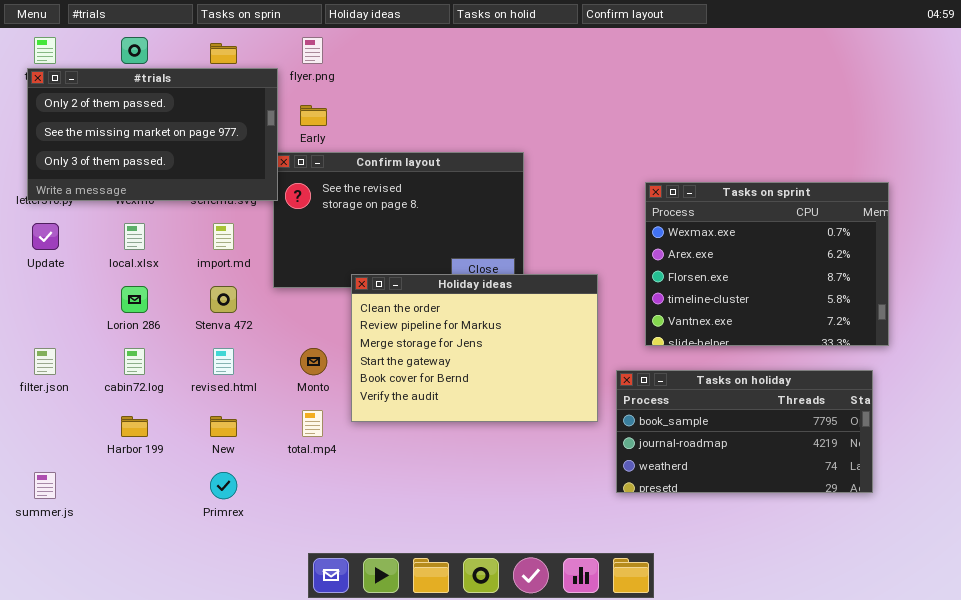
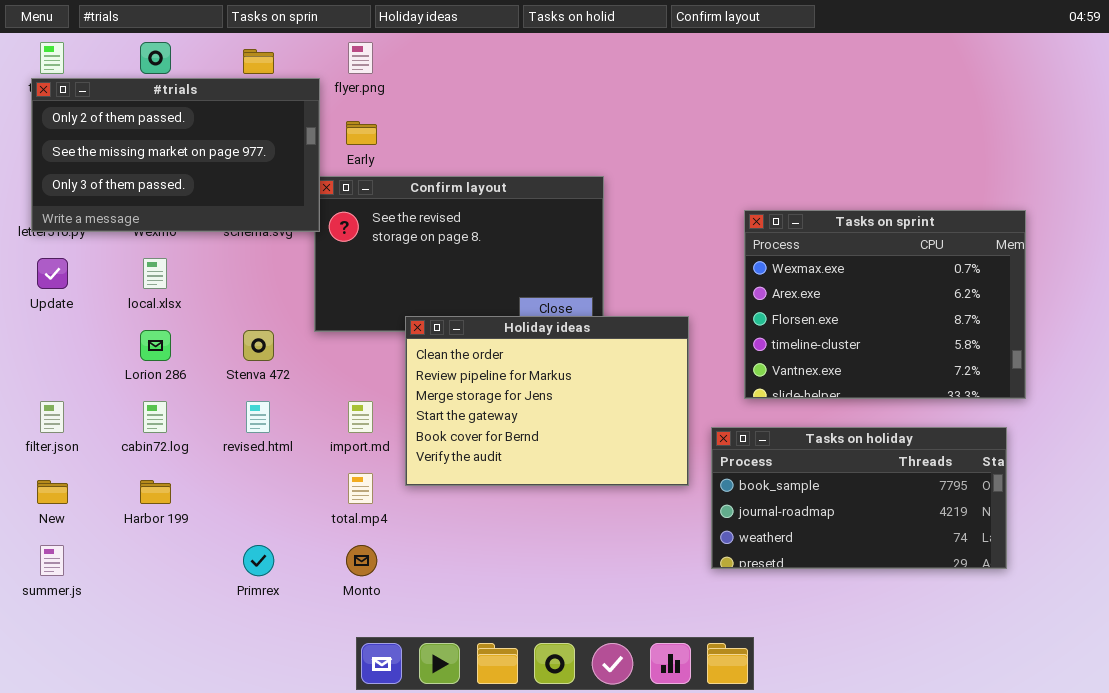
import.md: [213,223,234,250] -> [348,401,373,433], moved
Monto: [300,348,327,375] -> [346,545,377,576], moved
New: [210,416,237,437] -> [37,480,68,504], moved

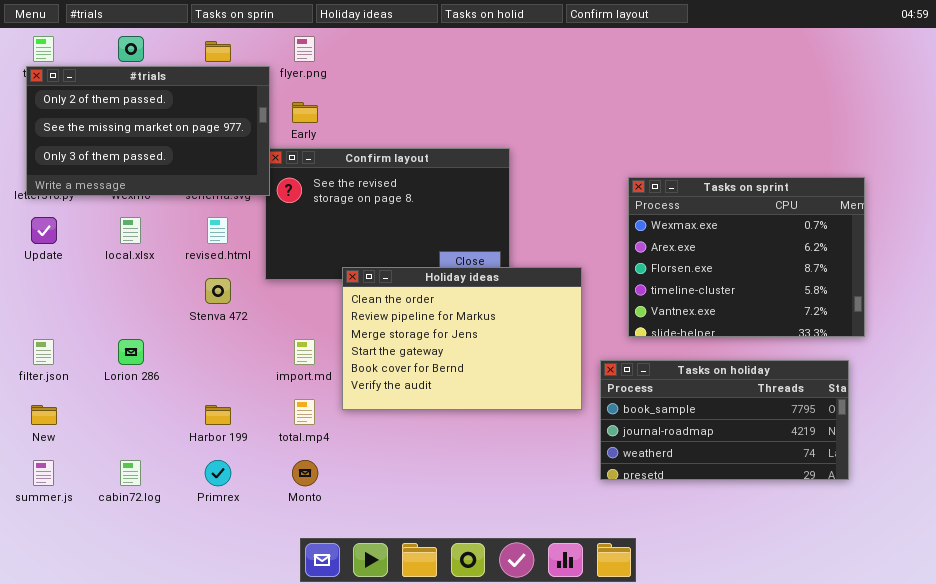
Lorion 286: [140,330,171,361] -> [118,339,144,365], moved
cabin72.log: [143,401,167,433] -> [120,460,141,486], moved
revised.html: [246,401,270,433] -> [207,217,228,244], moved
Harbor 199: [140,480,171,504] -> [205,405,231,425], moved

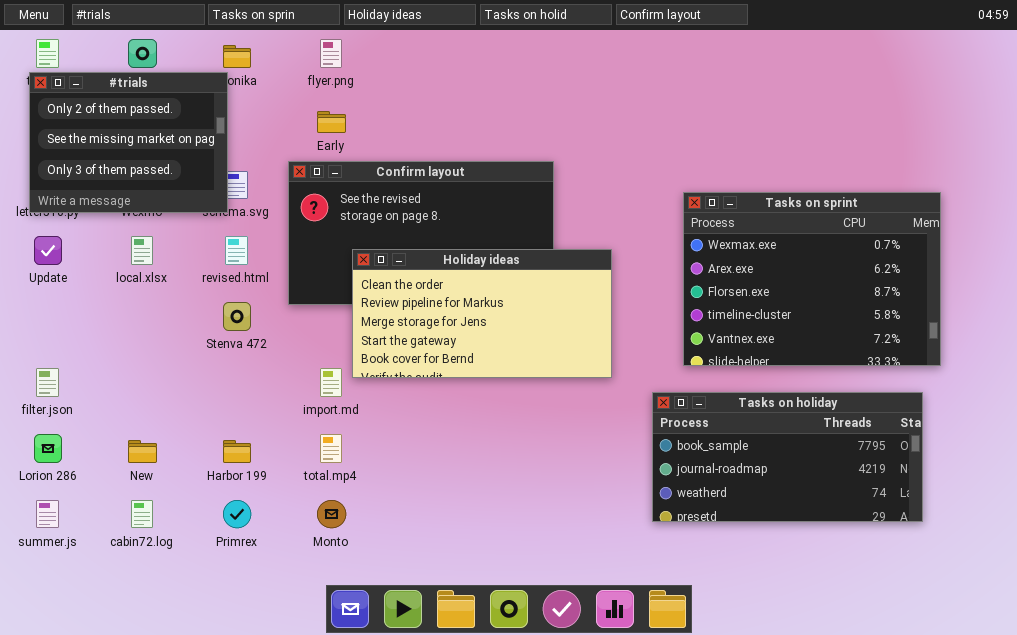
#trials: [26,66,270,196] -> [29,72,228,213], resized
Holiday ideas: [342,267,582,410] -> [352,249,612,378], moved, resized
Lorion 286: [118,339,144,365] -> [34,434,62,463], moved
New: [31,405,57,425] -> [128,440,157,463], moved

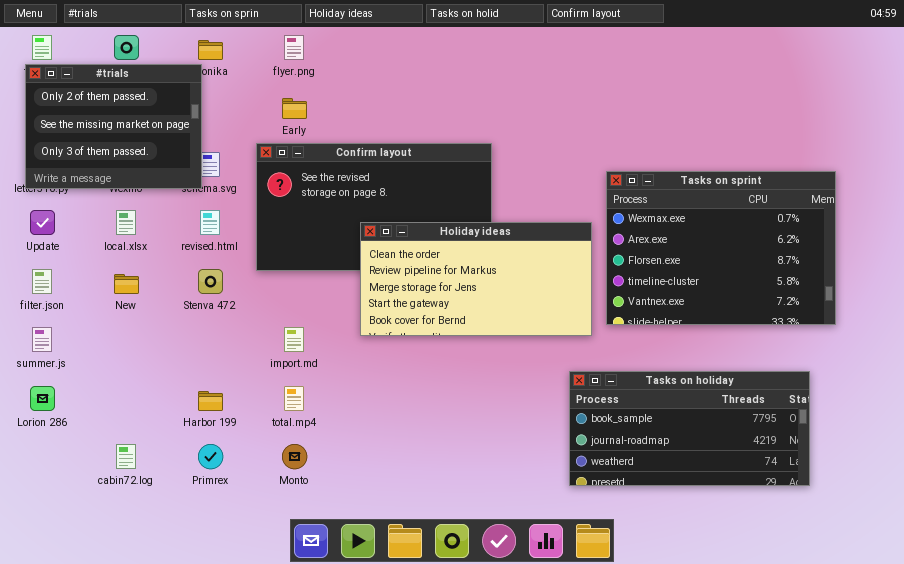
Holiday ideas: [352,249,612,378] -> [360,222,592,336], moved
filter.json: [36,368,59,397] -> [32,269,52,294], moved
Tasks on holiday: [652,392,923,522] -> [569,371,810,486], moved
New: [128,440,157,463] -> [114,274,139,294], moved
summer.js: [36,500,59,528] -> [32,327,52,352], moved

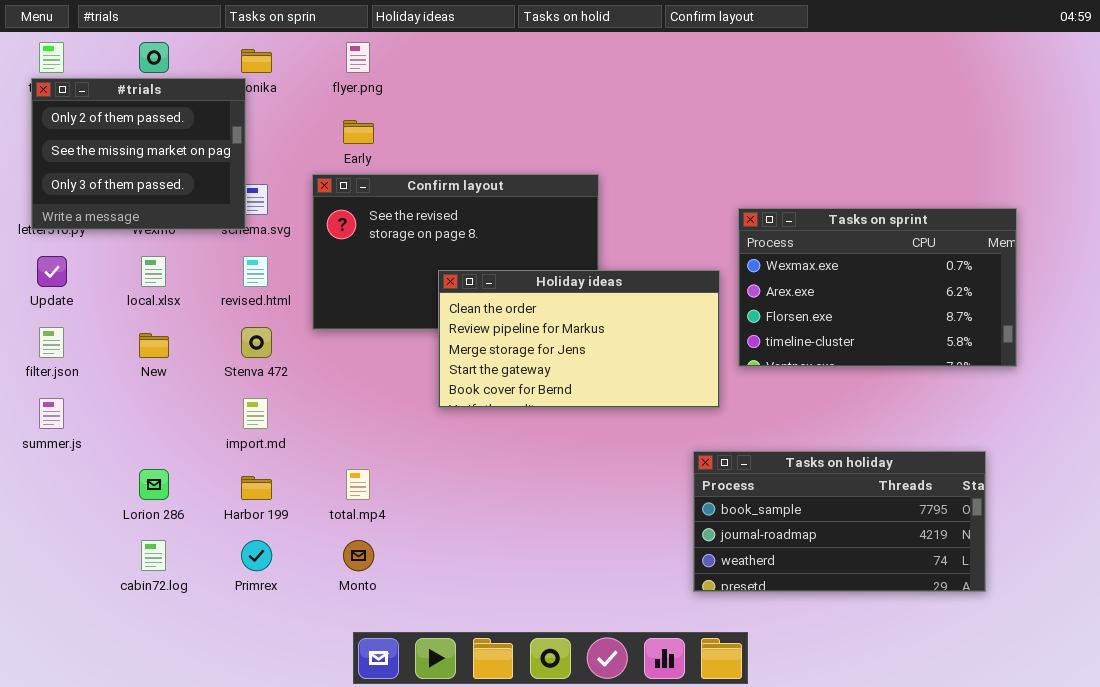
Tasks on sprint: [606,171,836,325] -> [738,208,1017,367], resized
import.md: [284,327,304,352] -> [243,398,268,429], moved
Lorion 286: [30,386,55,411] -> [139,469,169,500], moved

